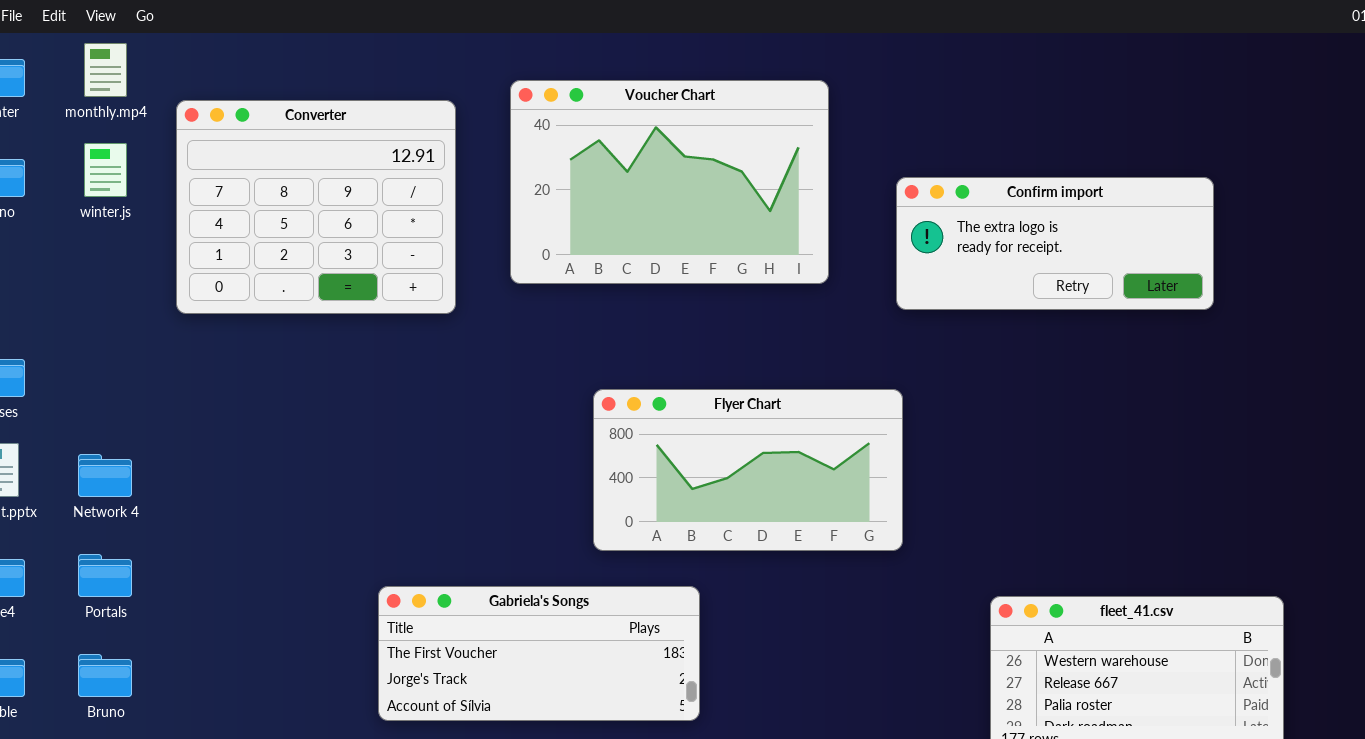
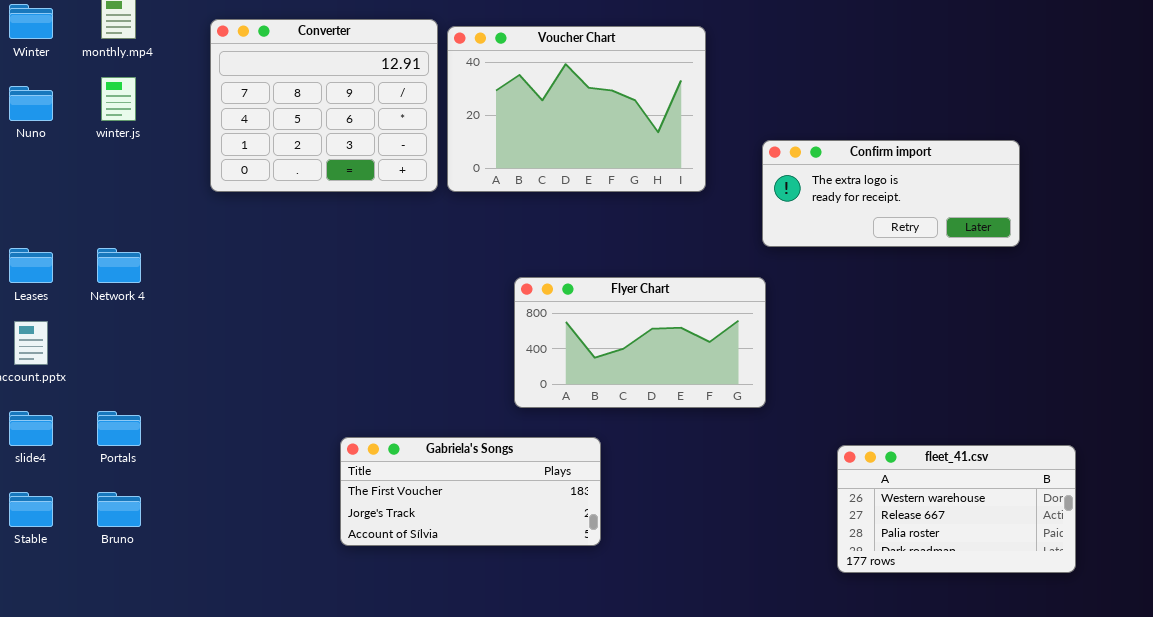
Converter: [176,100,456,314] -> [210,19,438,192], moved
Confirm import: [896,177,1214,310] -> [762,140,1020,247], moved
Network 4: [78,454,132,497] -> [97,248,141,283], moved

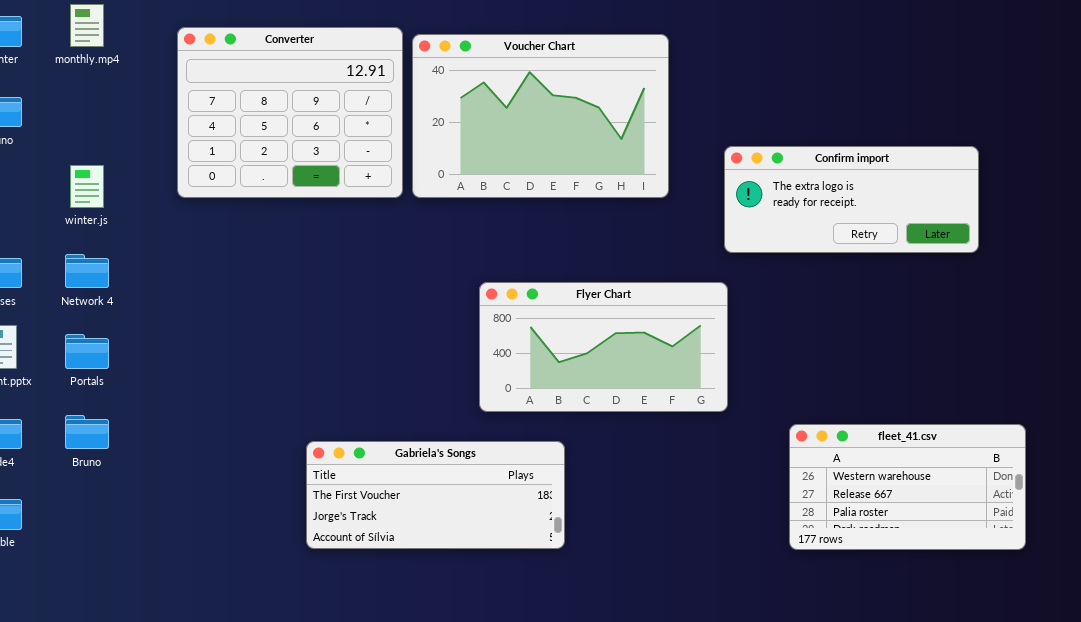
winter.js: [101,77,136,121] -> [70,165,104,208], moved
Portals: [97,411,141,446] -> [65,334,109,369], moved
fleet_41.csv: [837,445,1076,573] -> [789,424,1026,550], moved
Bruno: [97,492,141,527] -> [65,415,109,449], moved

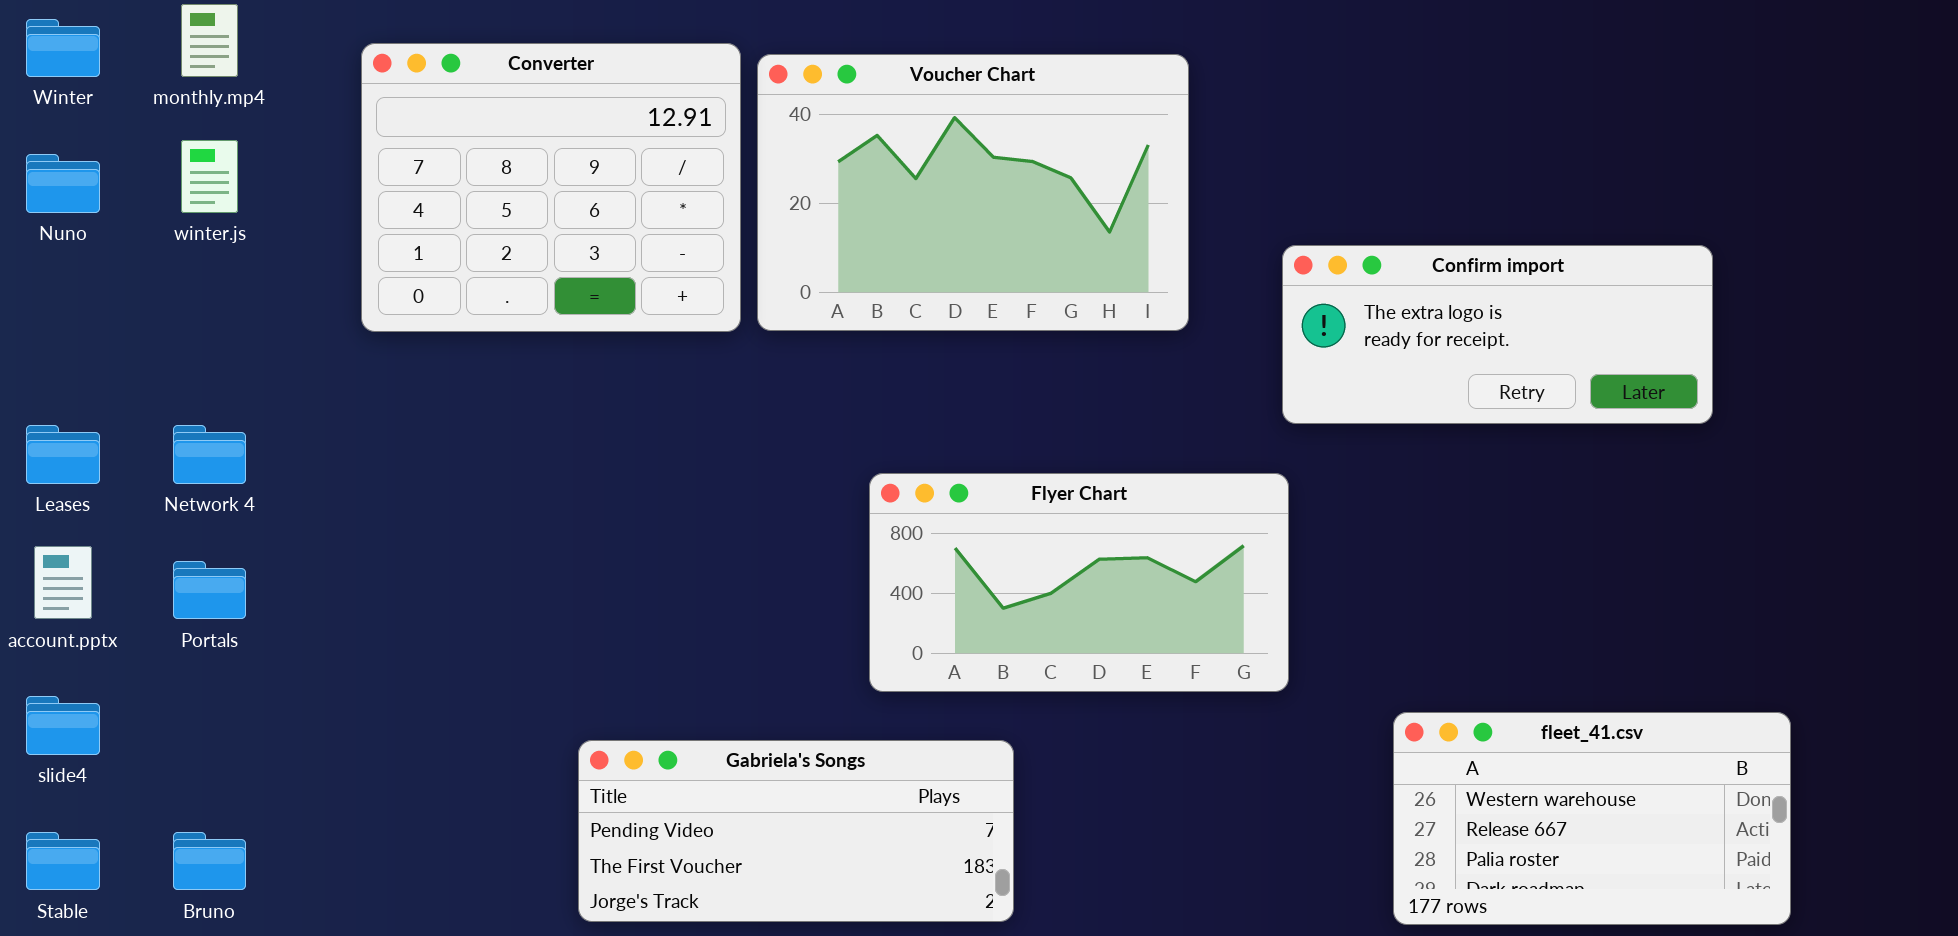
winter.js: [70,165,104,208] -> [181,140,238,213], moved
Bruno: [65,415,109,449] -> [173,832,246,890], moved
Gabriela's Songs: [306,441,565,549] -> [578,740,1014,922], scrolled up 1 row

